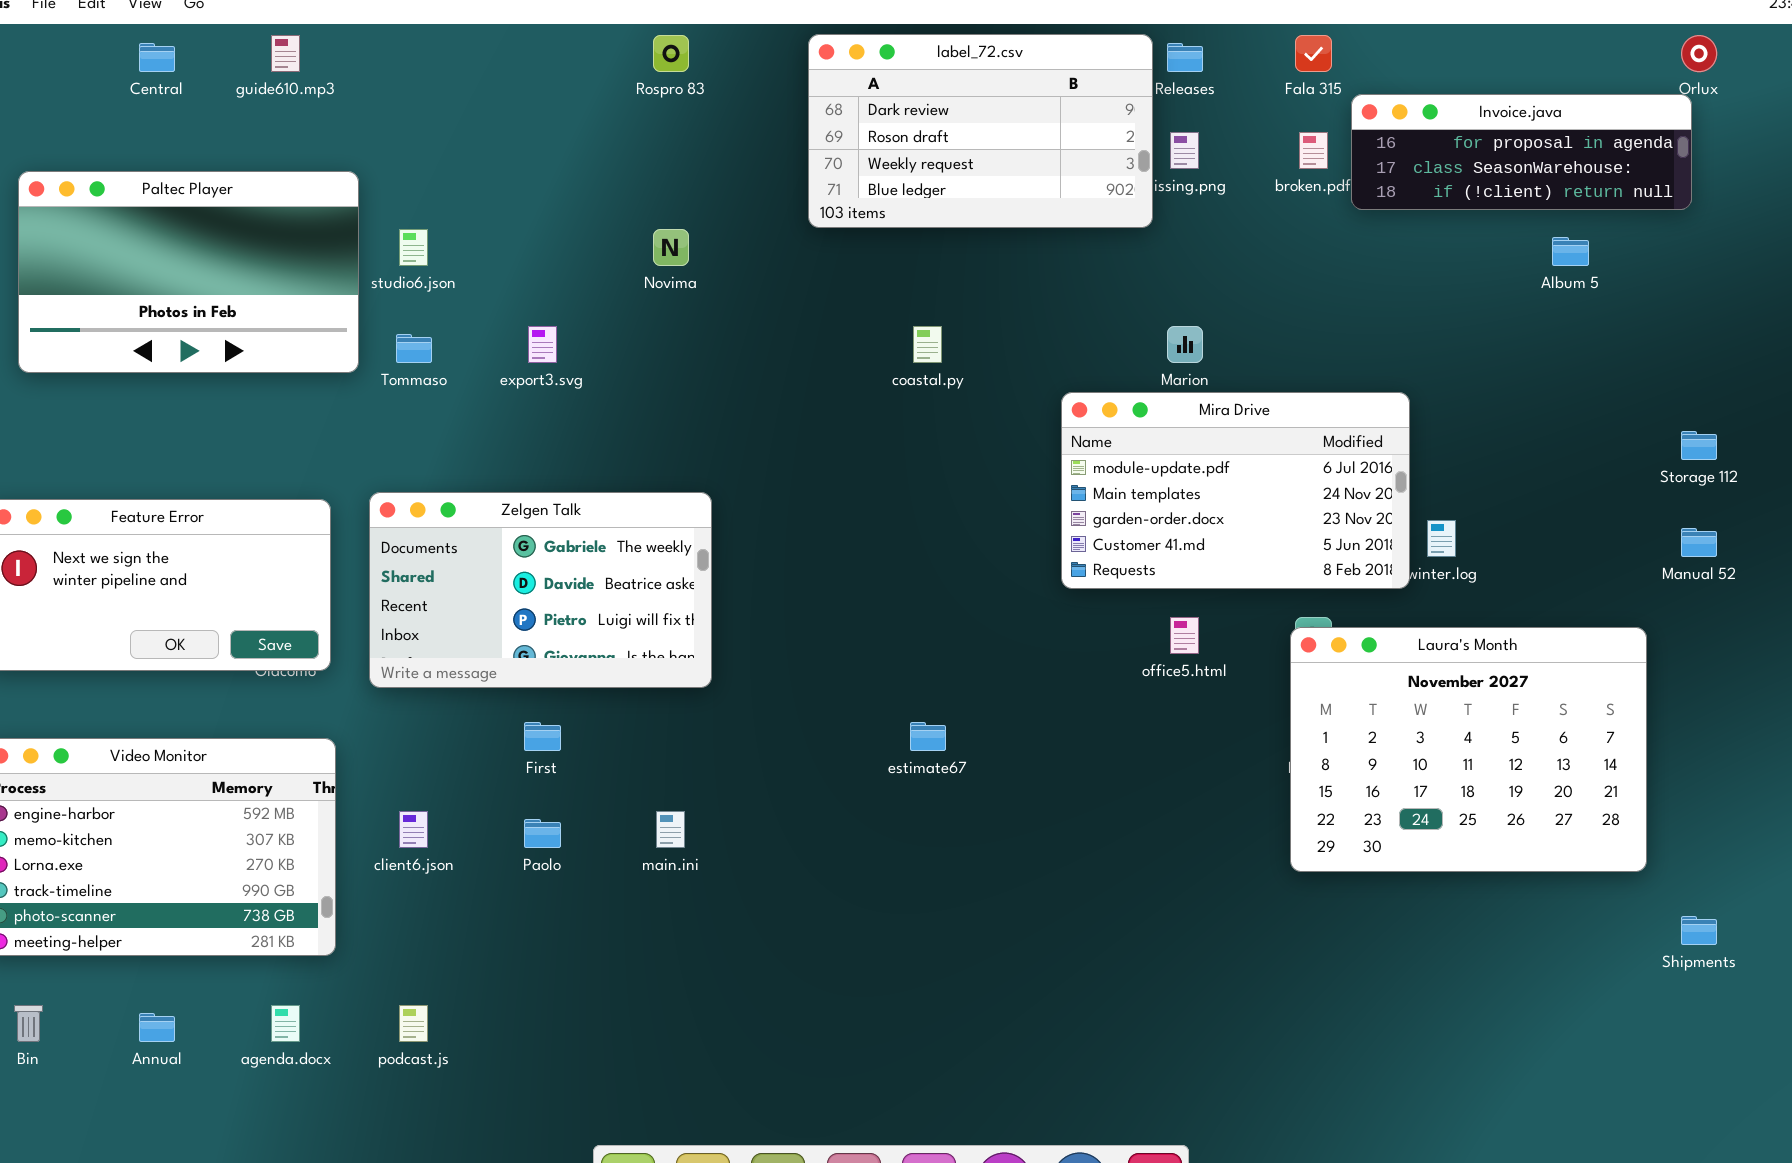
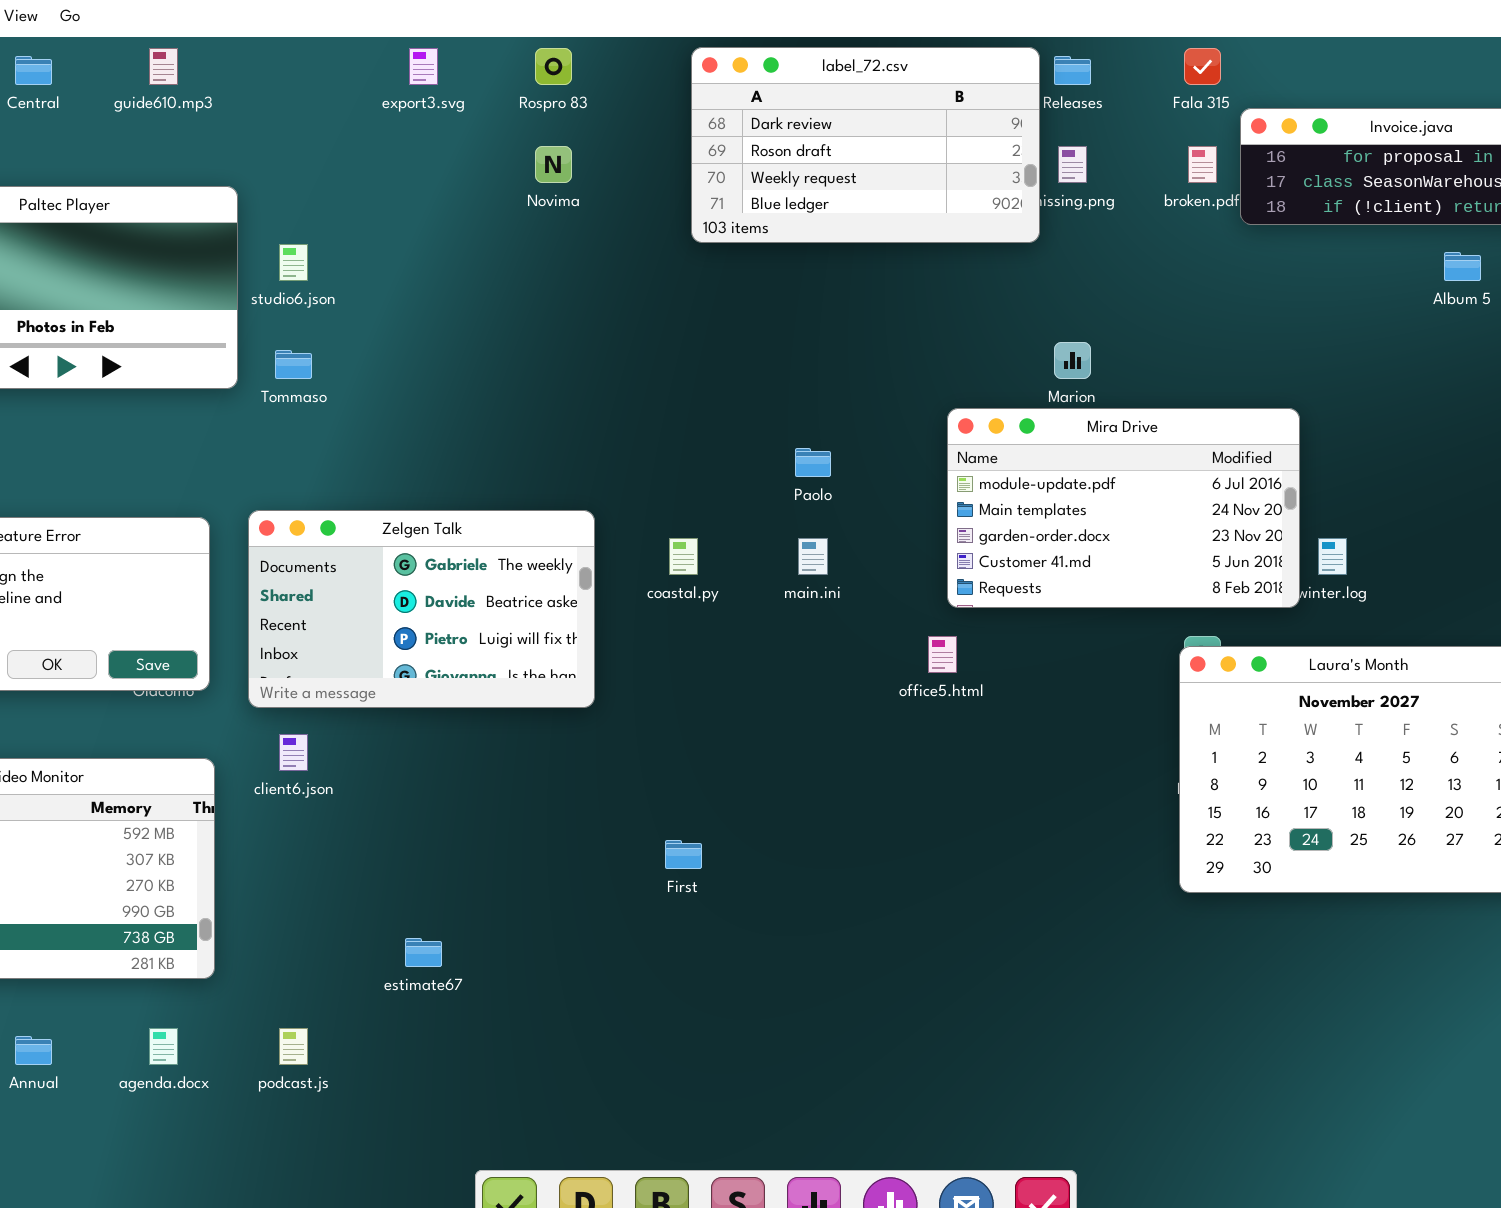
Novima: [653,229,689,266] -> [535,146,572,183], moved
export3.svg: [528,326,557,363] -> [409,48,438,85], moved
coastal.py: [913,326,942,363] -> [669,538,698,575], moved
office5.html: [1170,617,1199,654] -> [928,636,957,673], moved
First: [524,722,561,751] -> [665,840,702,869], moved
estimate67: [910,722,946,751] -> [405,938,442,967], moved
client6.json: [399,811,428,848] -> [279,734,308,771], moved
main.ini: [656,811,685,848] -> [798,538,828,575], moved
Paolo: [524,819,561,848] -> [795,448,831,477], moved

